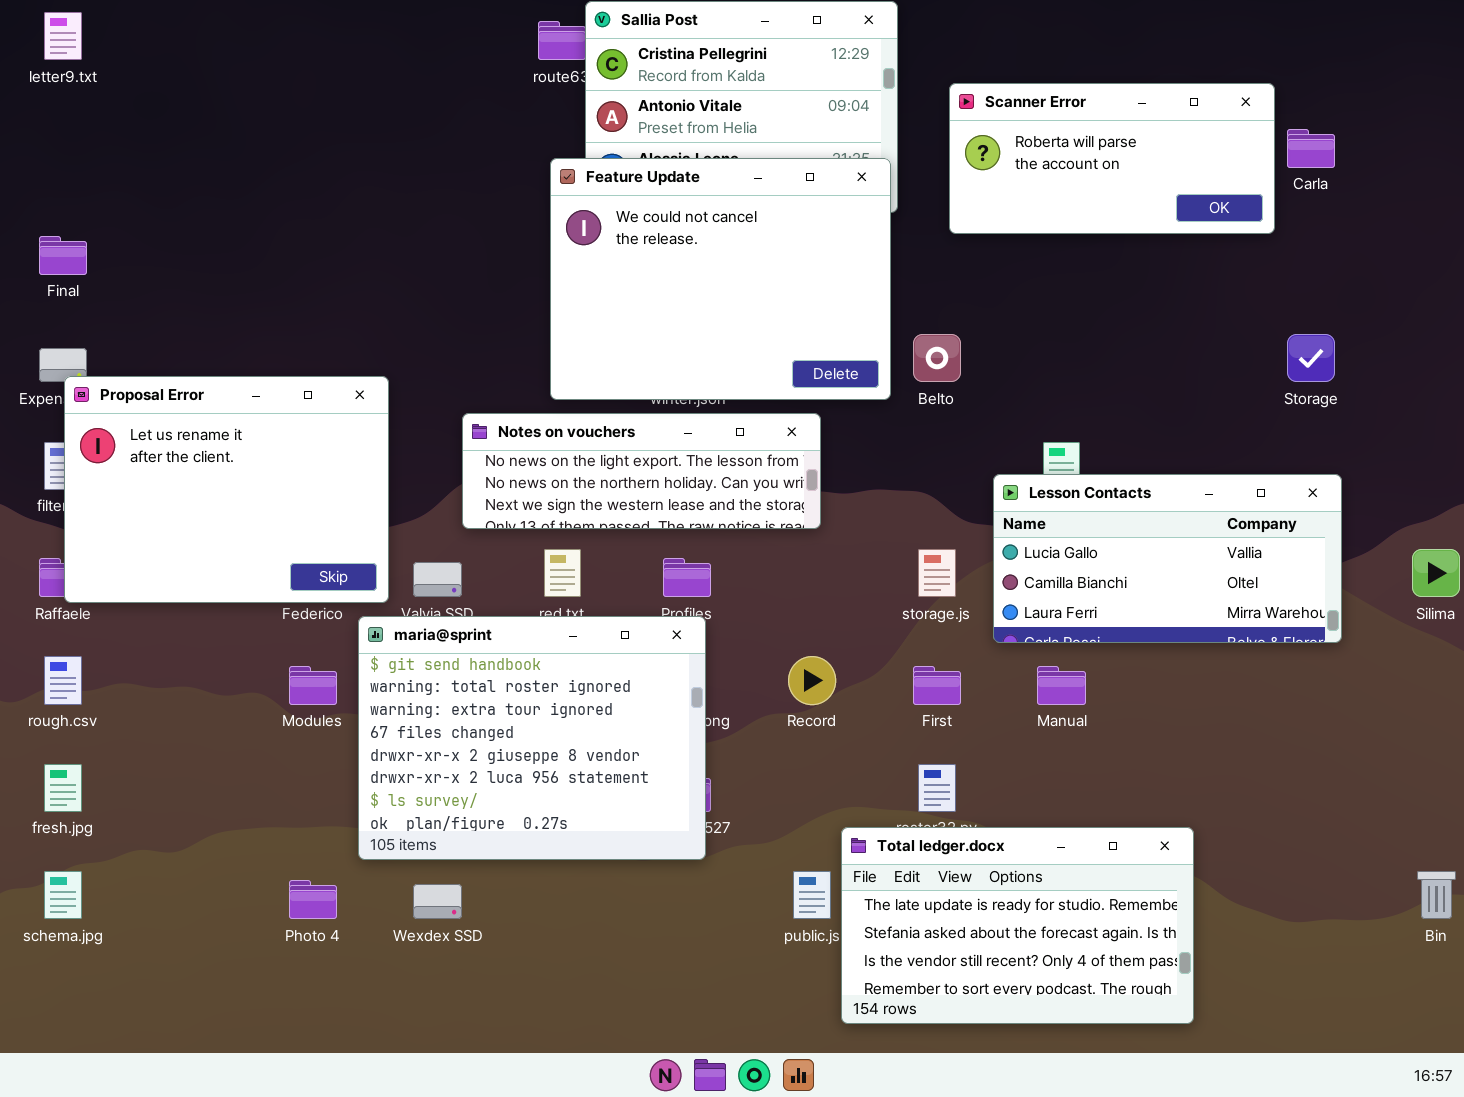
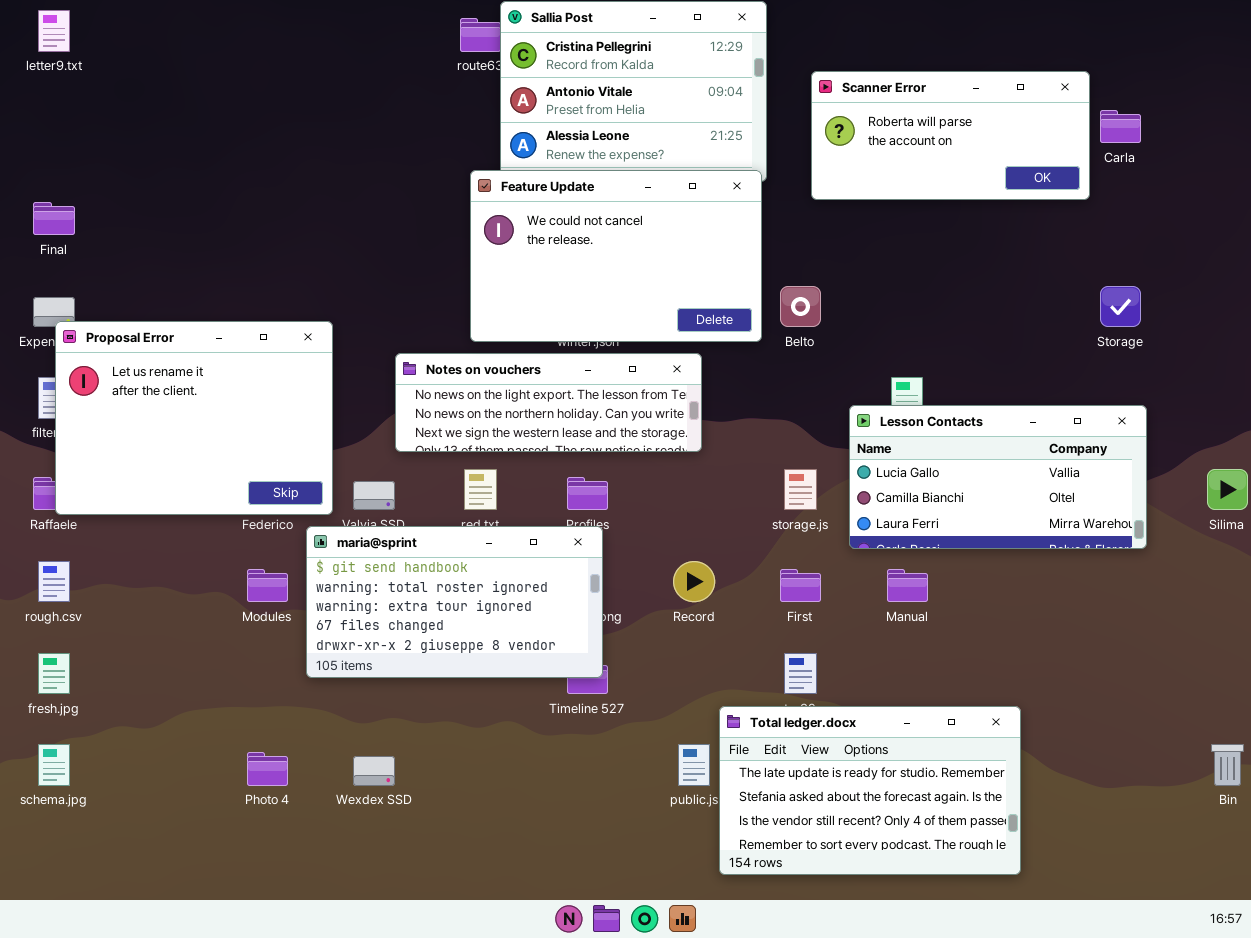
Feature Update: [550,158,891,400] -> [470,170,762,342], resized
maria@sprint: [358,616,706,860] -> [306,526,603,678], resized

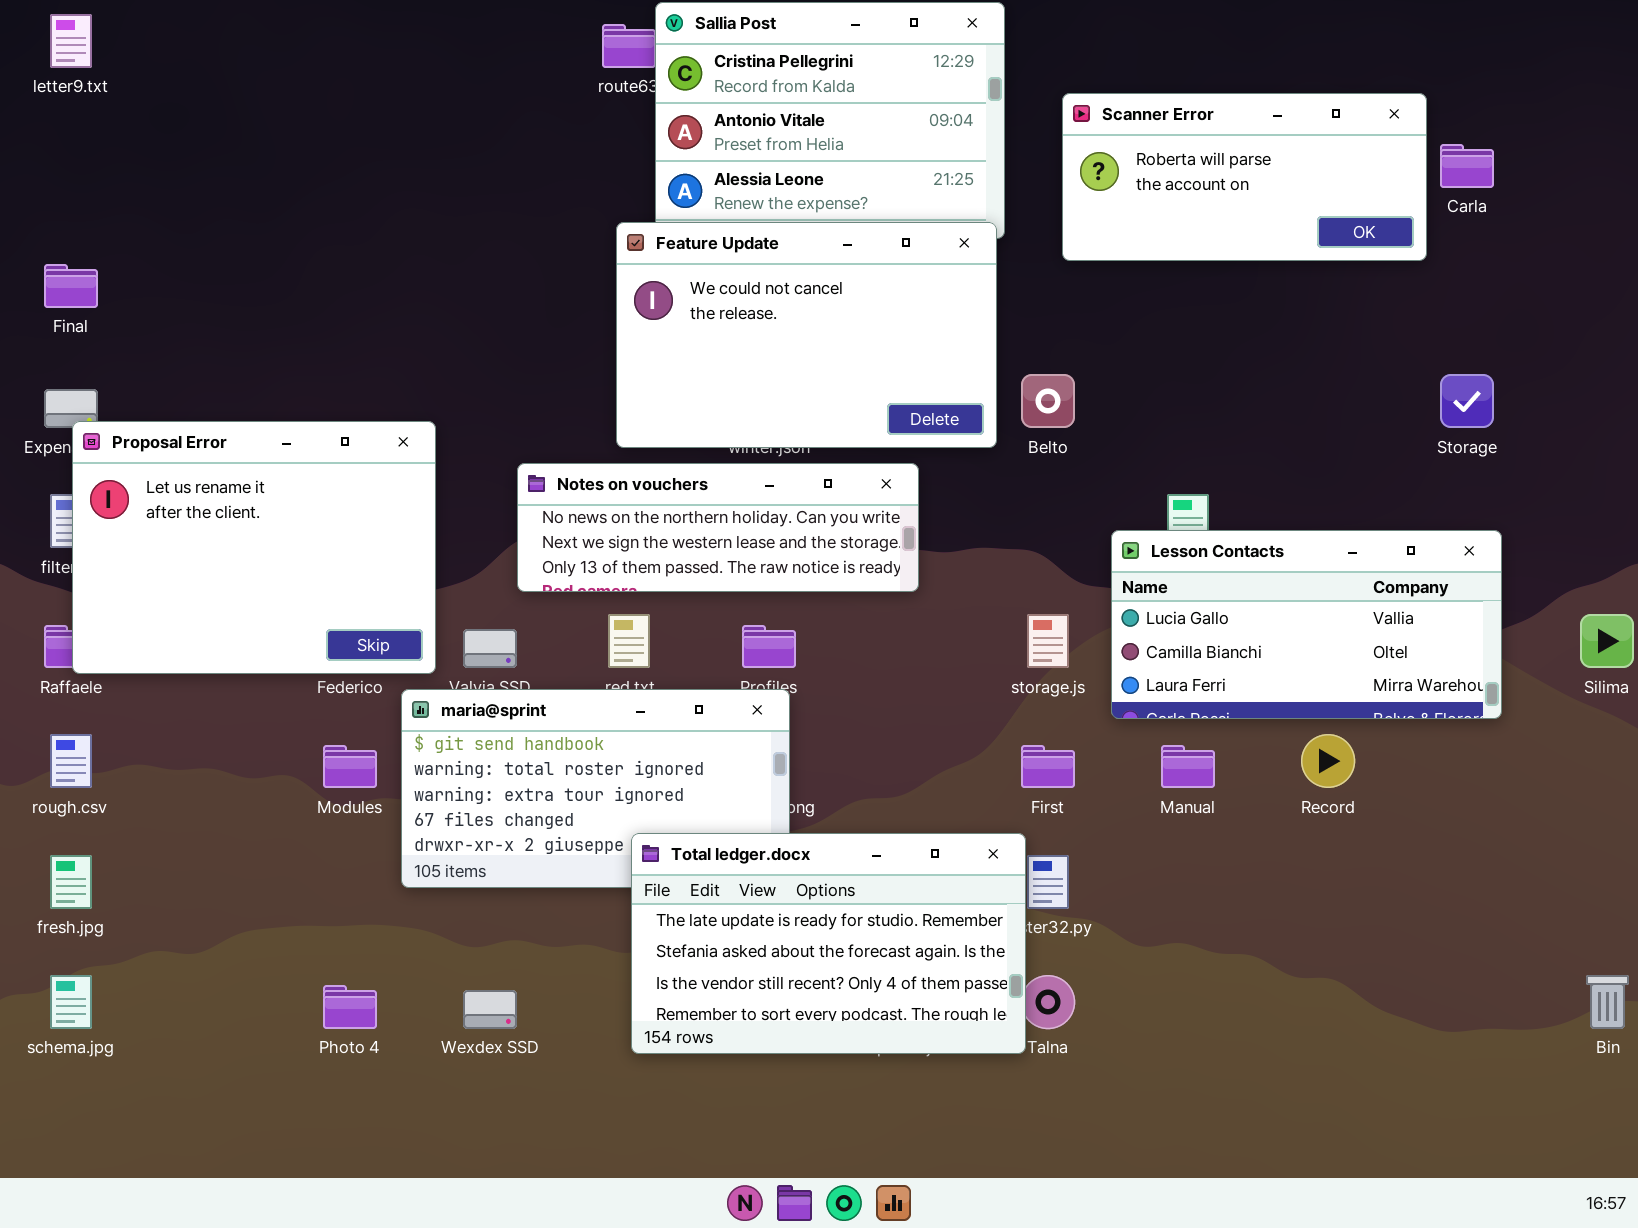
Notes on vouchers: [395,353,702,452] -> [517,463,919,592], scrolled down 1 row
Record: [673,561,715,602] -> [1301,734,1355,788], moved
Total ledger.docx: [719,706,1021,875] -> [631,833,1026,1054], moved

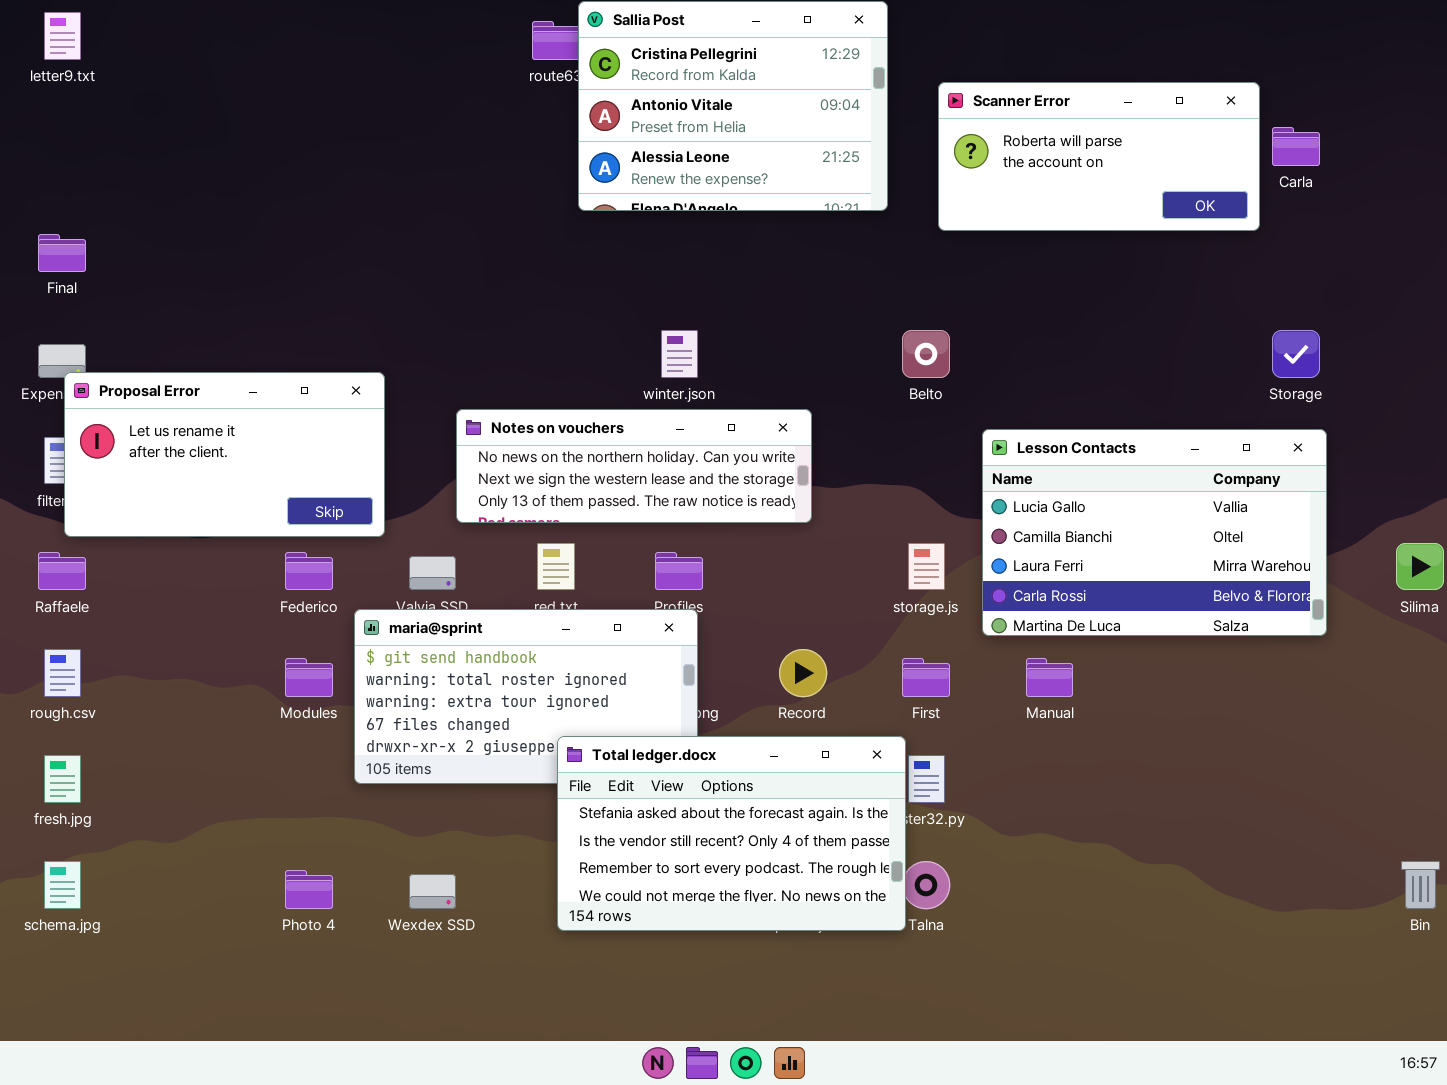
Feature Update: [616,222,997,448] -> none, closed
Proposal Error: [72,421,436,674] -> [64,372,385,537], resized
Lesson Contacts: [1111,530,1502,719] -> [982,429,1327,636], resized
Record: [1301,734,1355,788] -> [779,649,827,697], moved
Total ledger.docx: [631,833,1026,1054] -> [557,736,906,931], scrolled down 1 row

